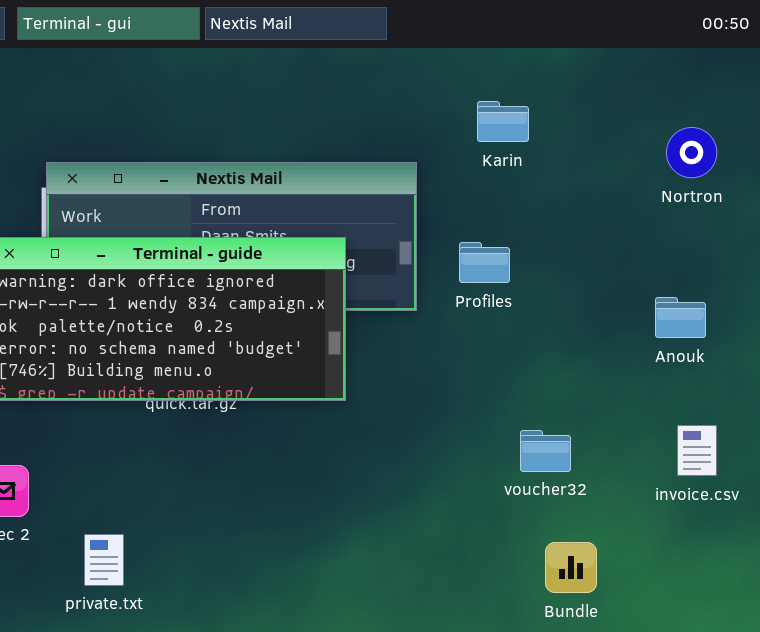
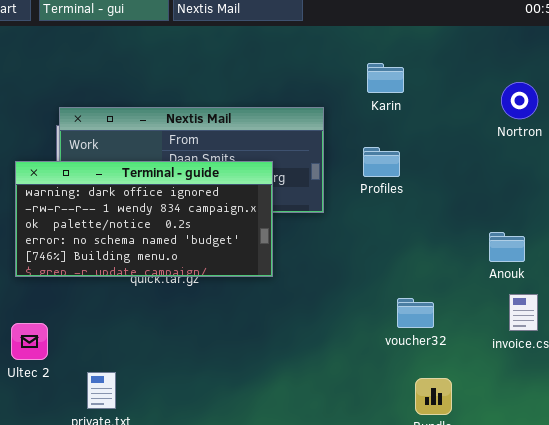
Profiles: [459,242,510,283] -> [363,147,400,177], moved
Anouk: [655,297,706,338] -> [489,232,525,262], moved

